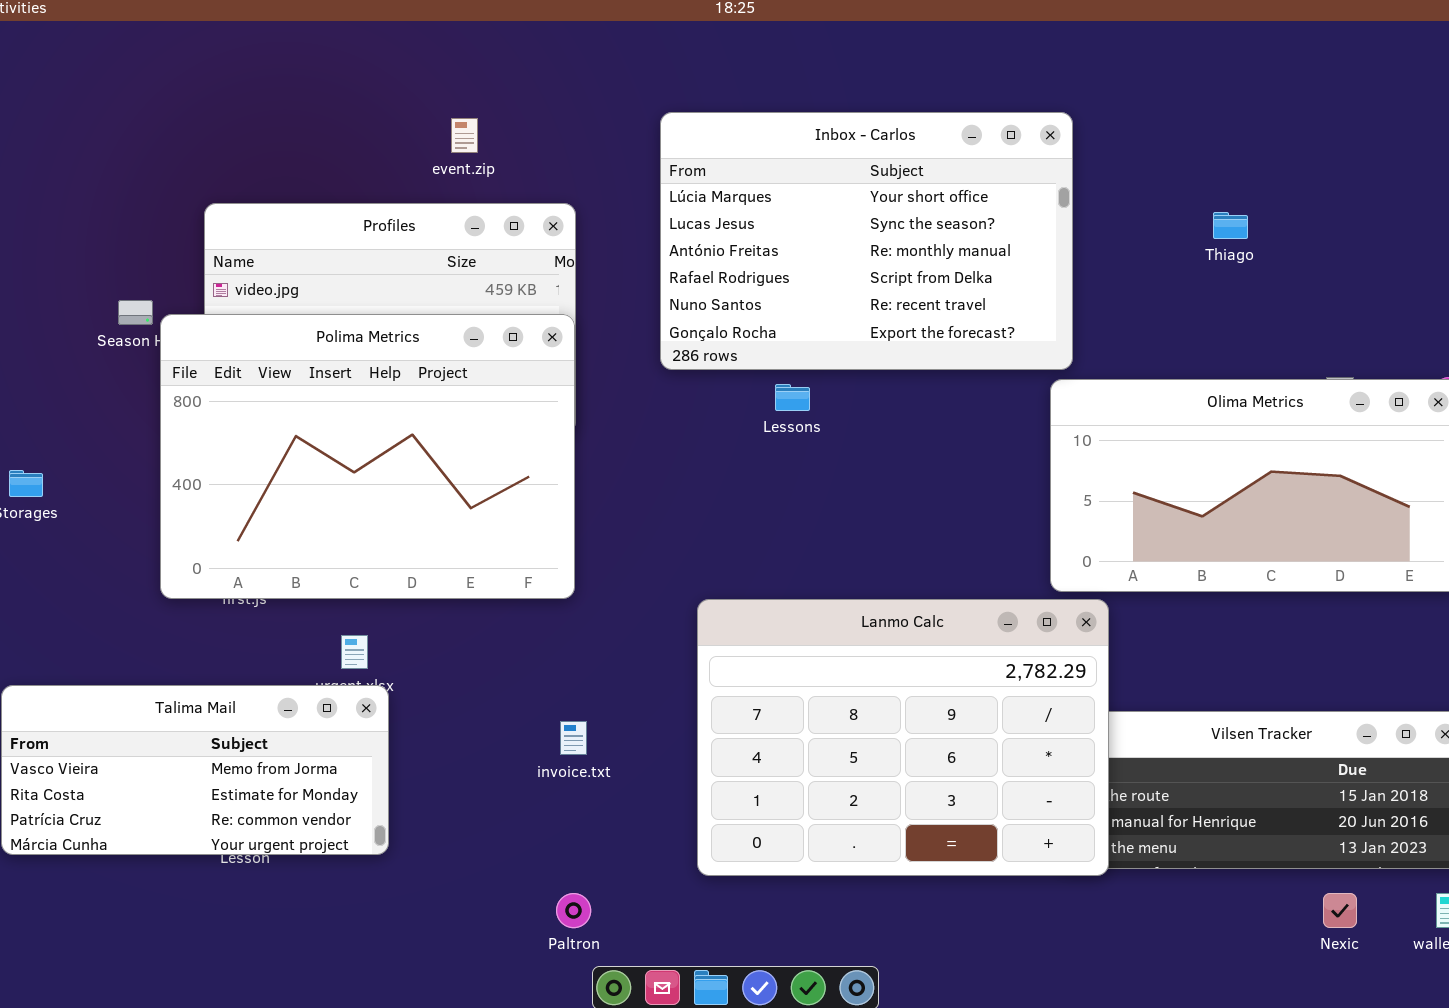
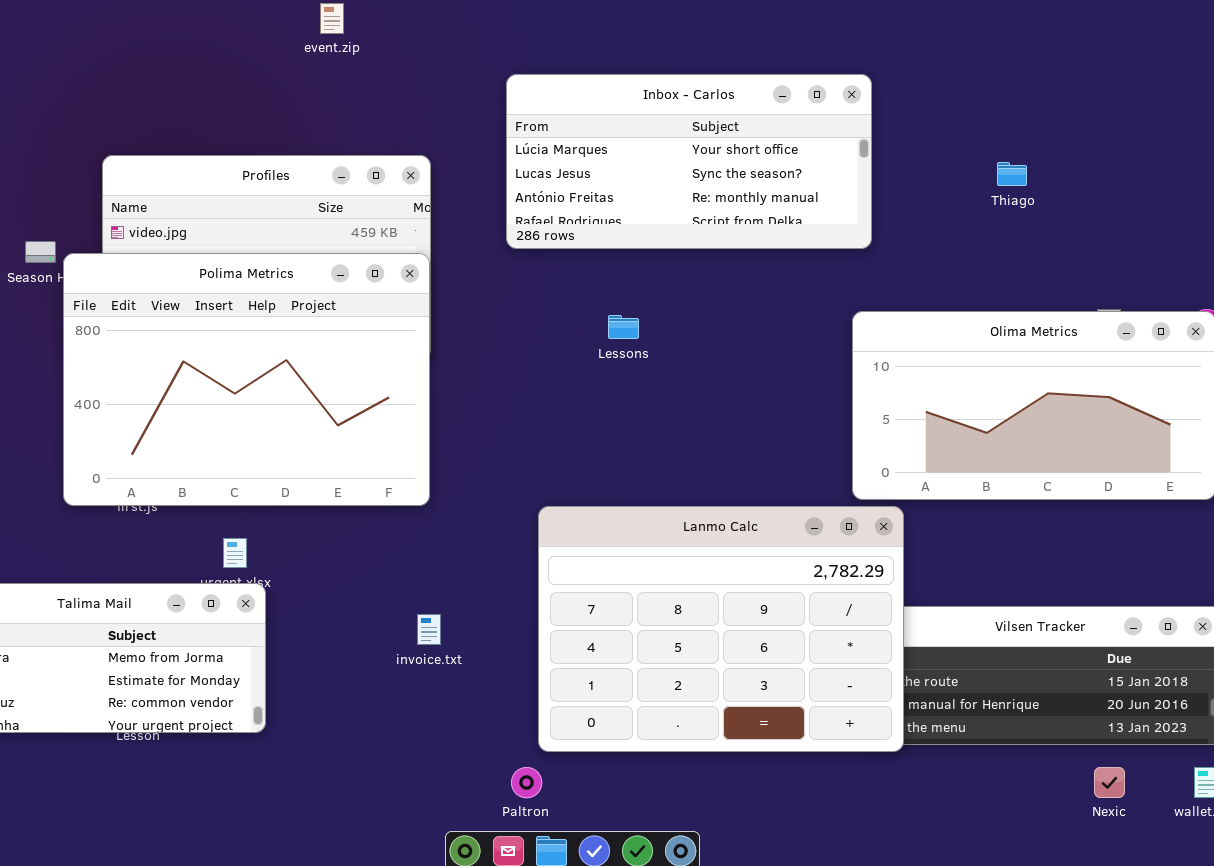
Inbox - Carlos: [660,112,1073,370] -> [506,74,872,249], resized
event.zip: [451,118,478,153] -> [320,3,344,34], moved
Paltron: [556,893,591,928] -> [511,767,542,798], moved

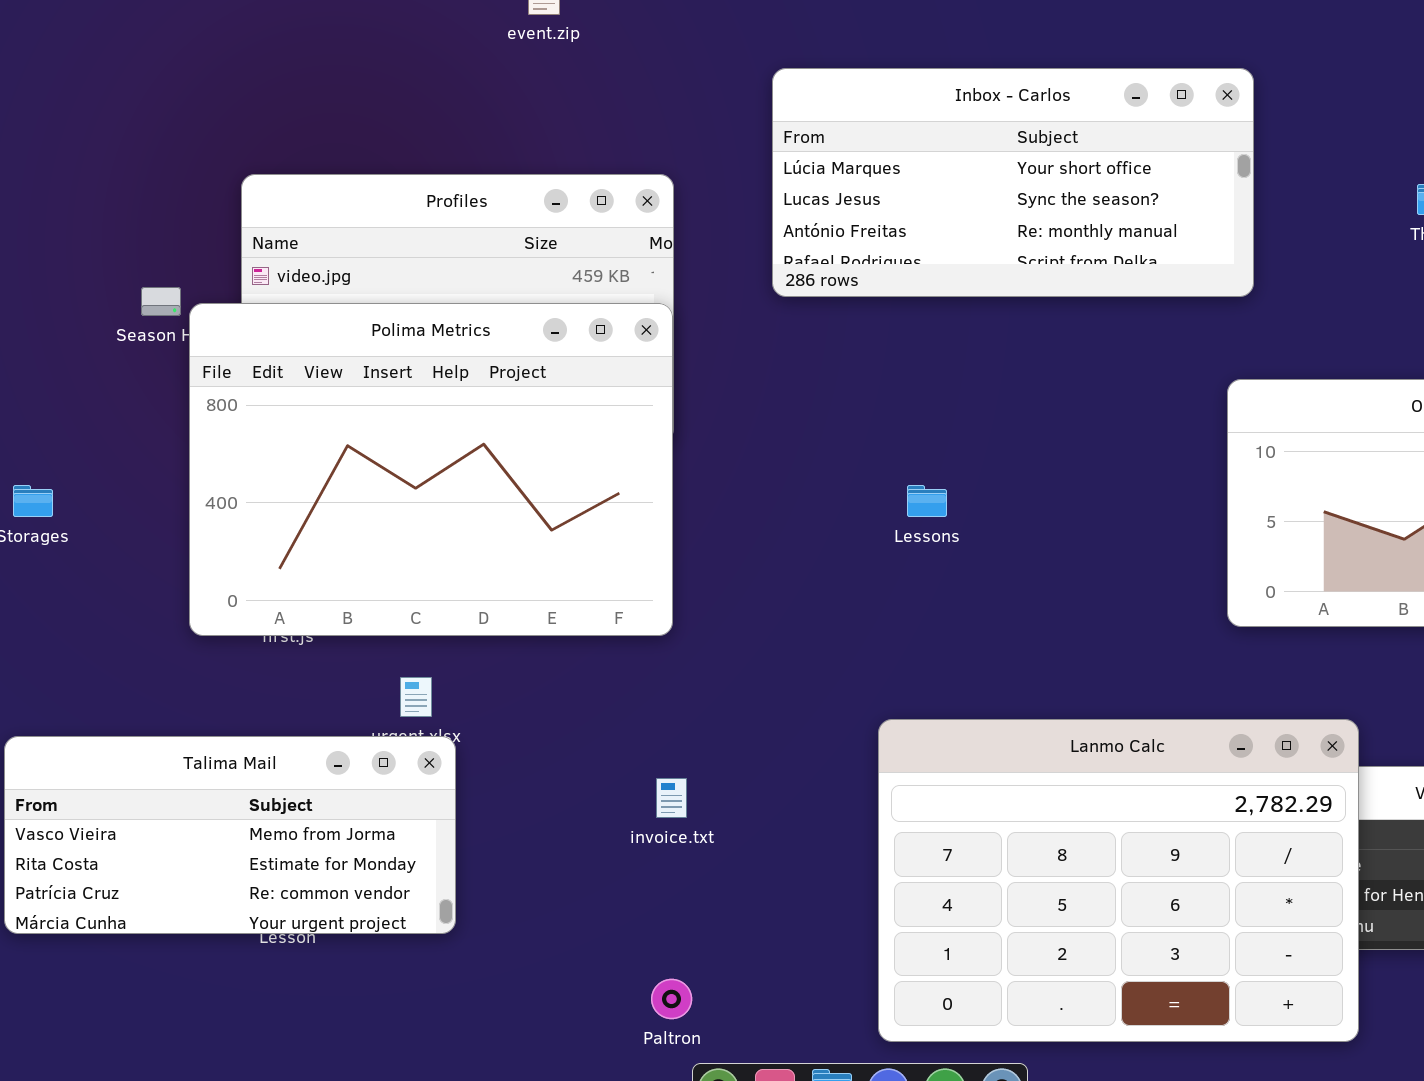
Lessons: [608,315,639,339] -> [907,485,947,517], moved
Lanmo Calc: [538,506,904,752] -> [878,719,1359,1042], moved
Paltron: [511,767,542,798] -> [651,979,692,1019], moved

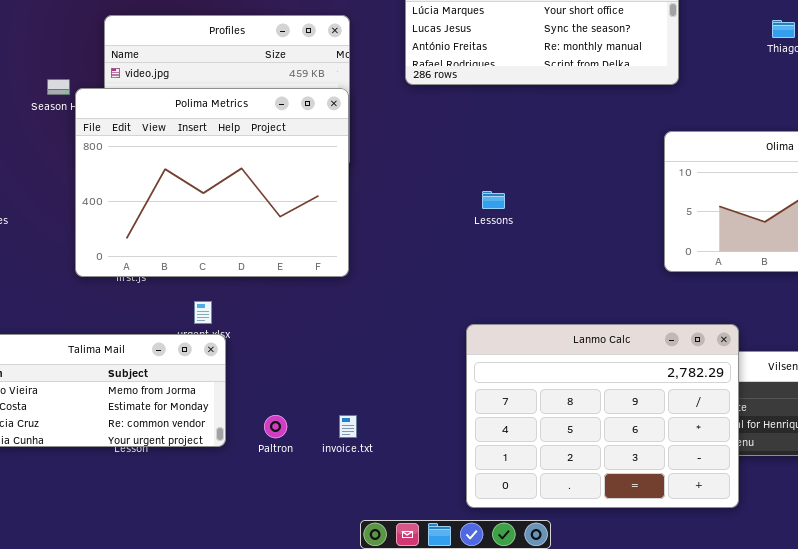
invoice.txt: [656,778,687,818] -> [339,415,357,438], moved
Paltron: [651,979,692,1019] -> [264,415,287,438], moved

